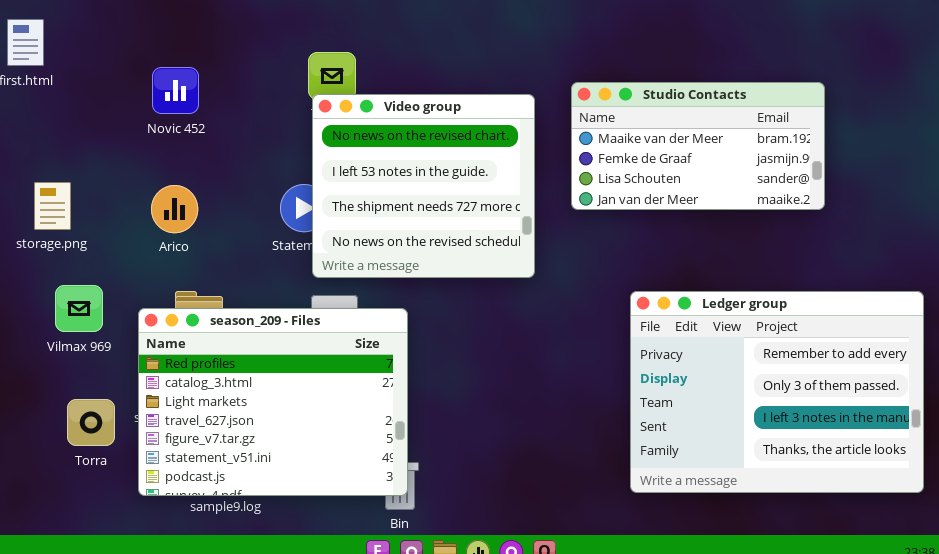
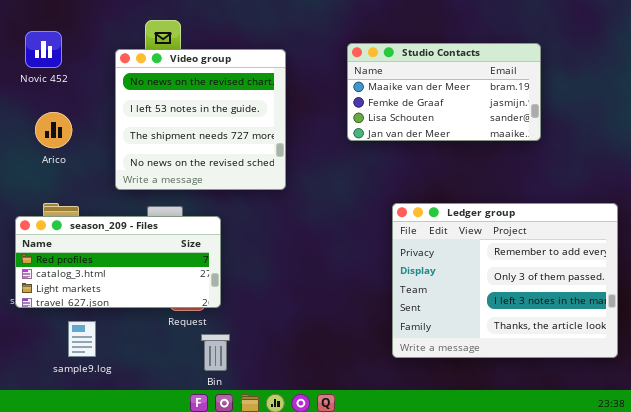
Video group: [312,94,535,278] -> [115,49,286,190], moved
Arico: [151,185,198,233] -> [35,112,72,148], moved
season_209 - Files: [138,308,408,496] -> [15,216,221,308], resized

